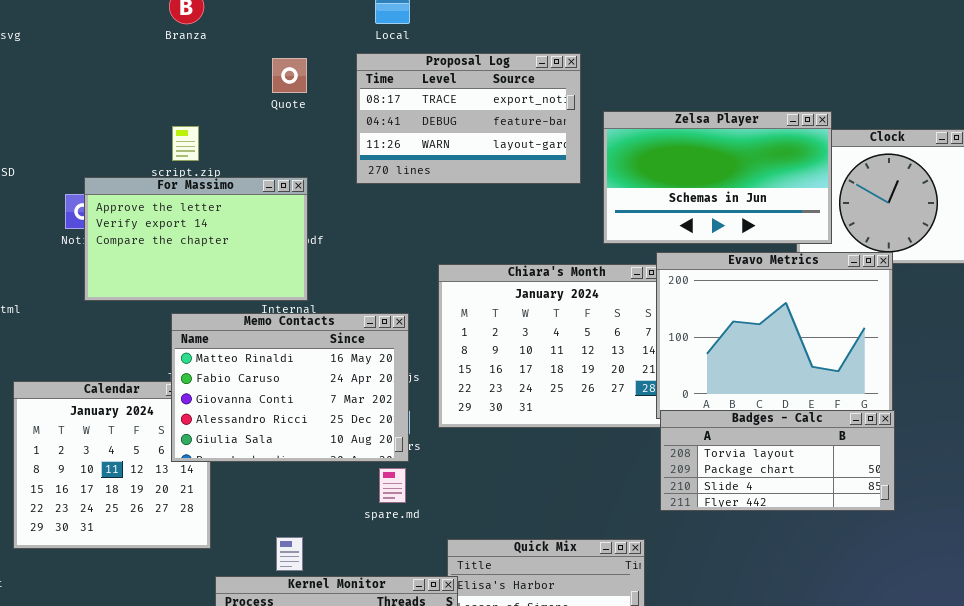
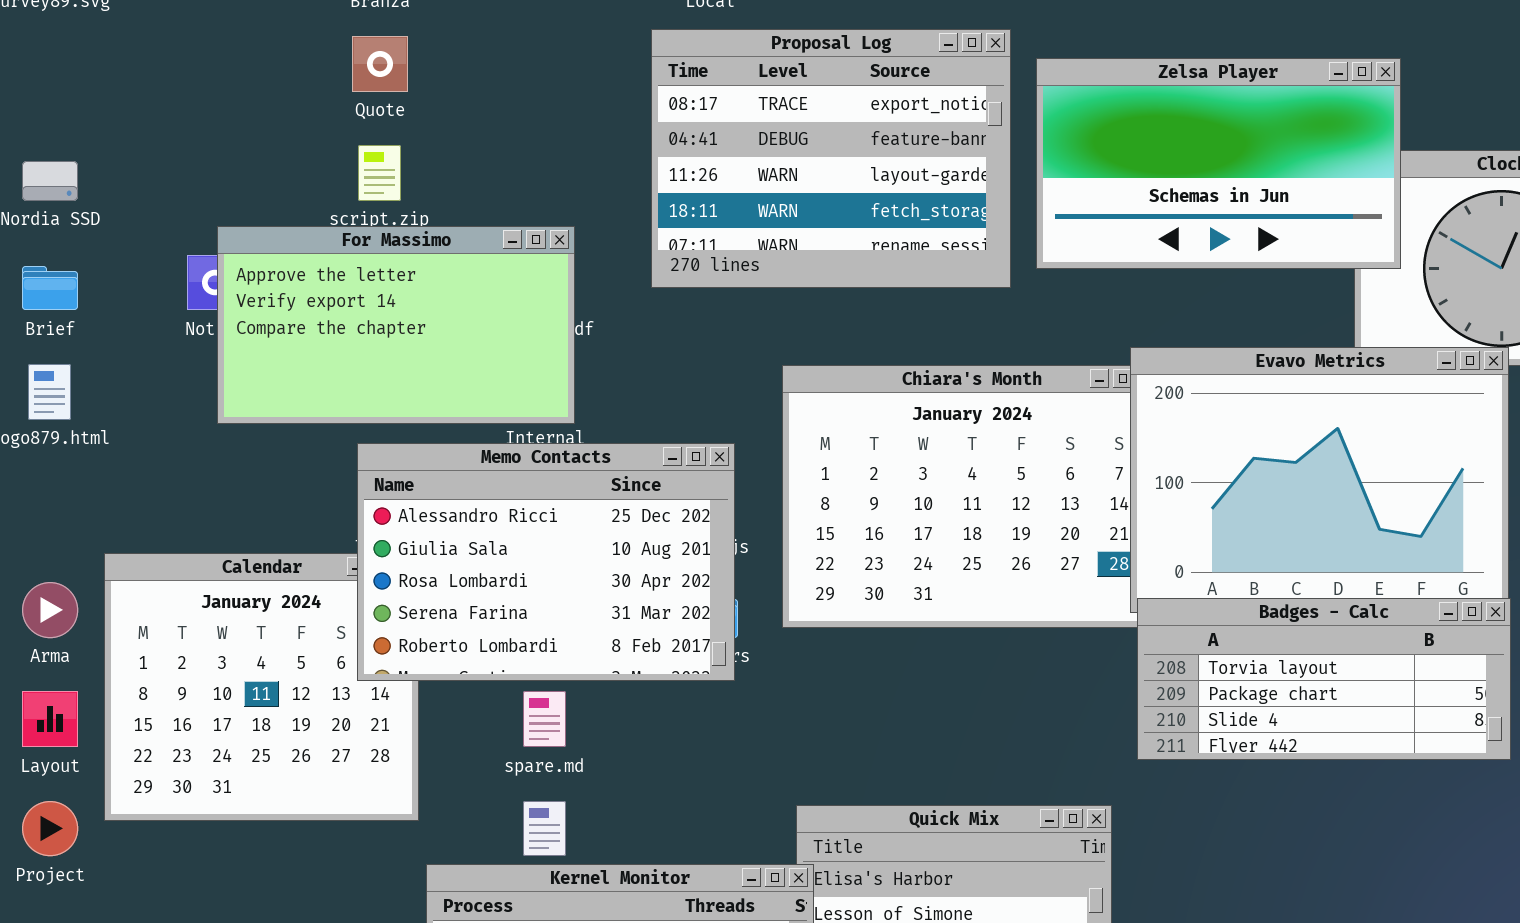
Proposal Log: [356,53,581,184] -> [651,29,1011,288], resized
Quote: [272,58,307,93] -> [352,36,408,92], moved
Zelsa Player: [603,111,832,244] -> [1036,58,1401,269], moved
Memo Contacts: [171,313,409,462] -> [357,443,735,681], scrolled down 3 rows
spare.md: [379,468,406,503] -> [523,691,566,747], moved

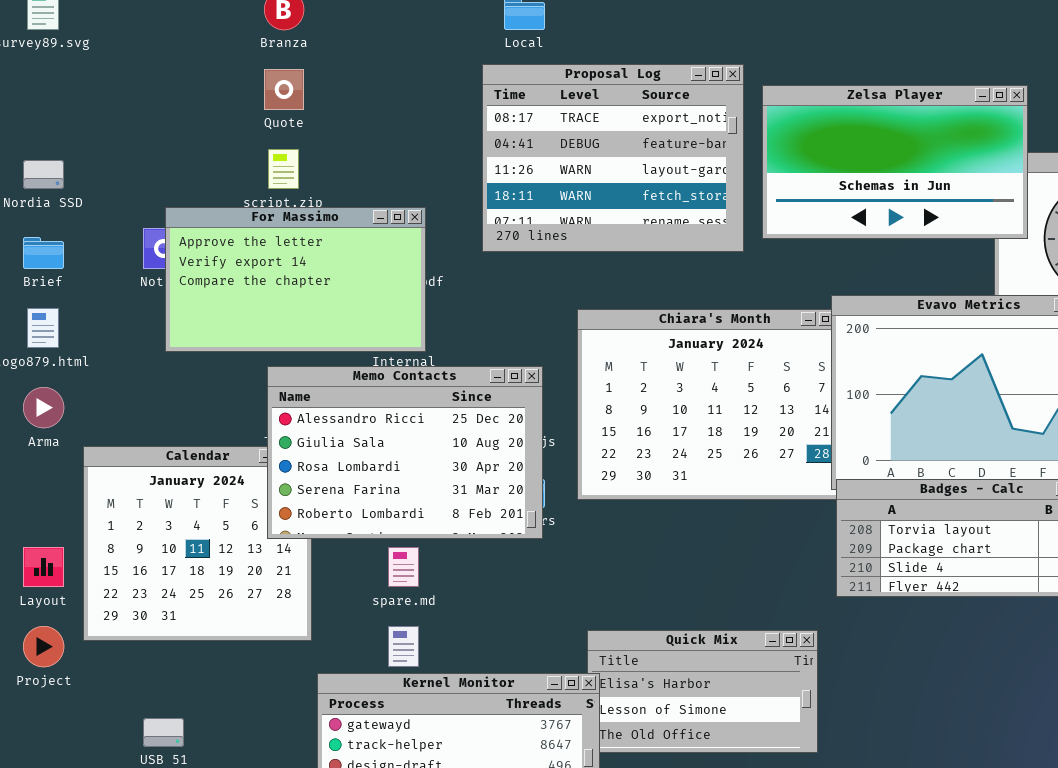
Arma: [22,582,78,638] -> [23,387,64,428], moved

